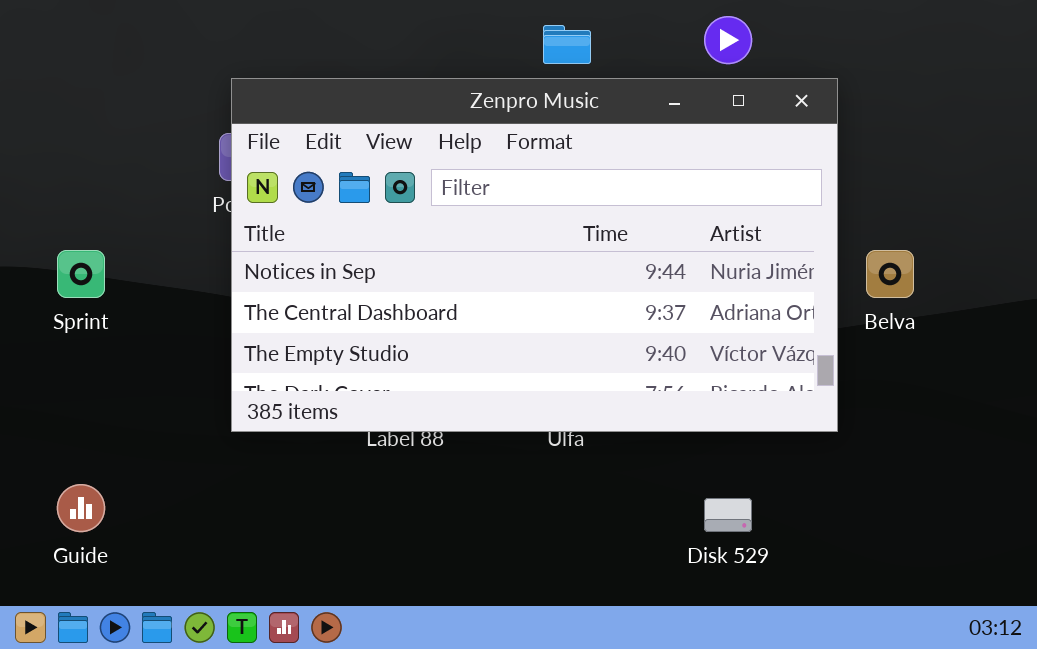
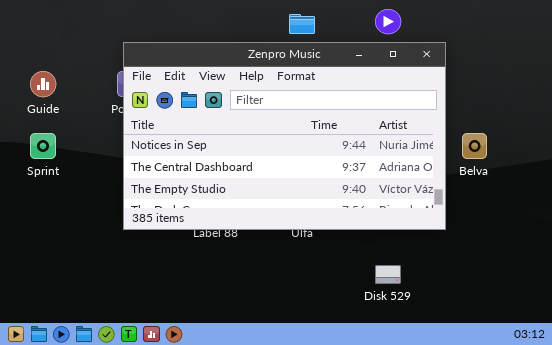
Guide: [57,484,105,532] -> [30,71,56,97], moved

